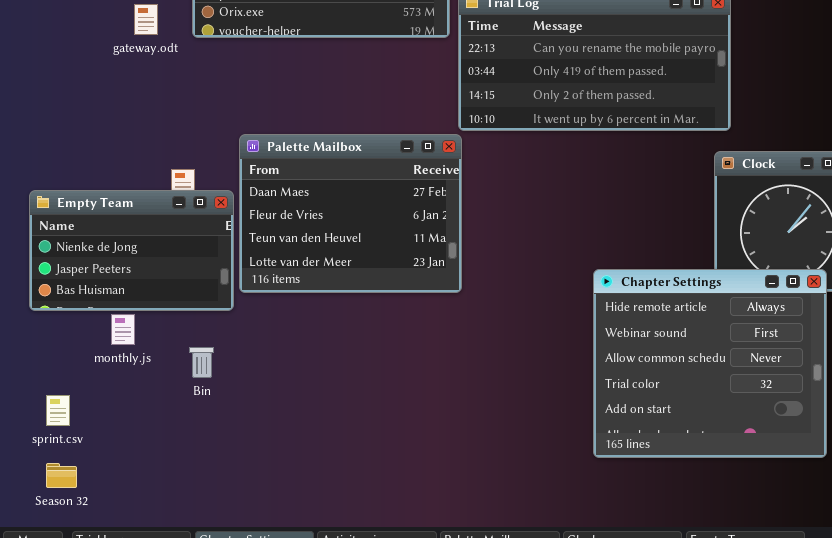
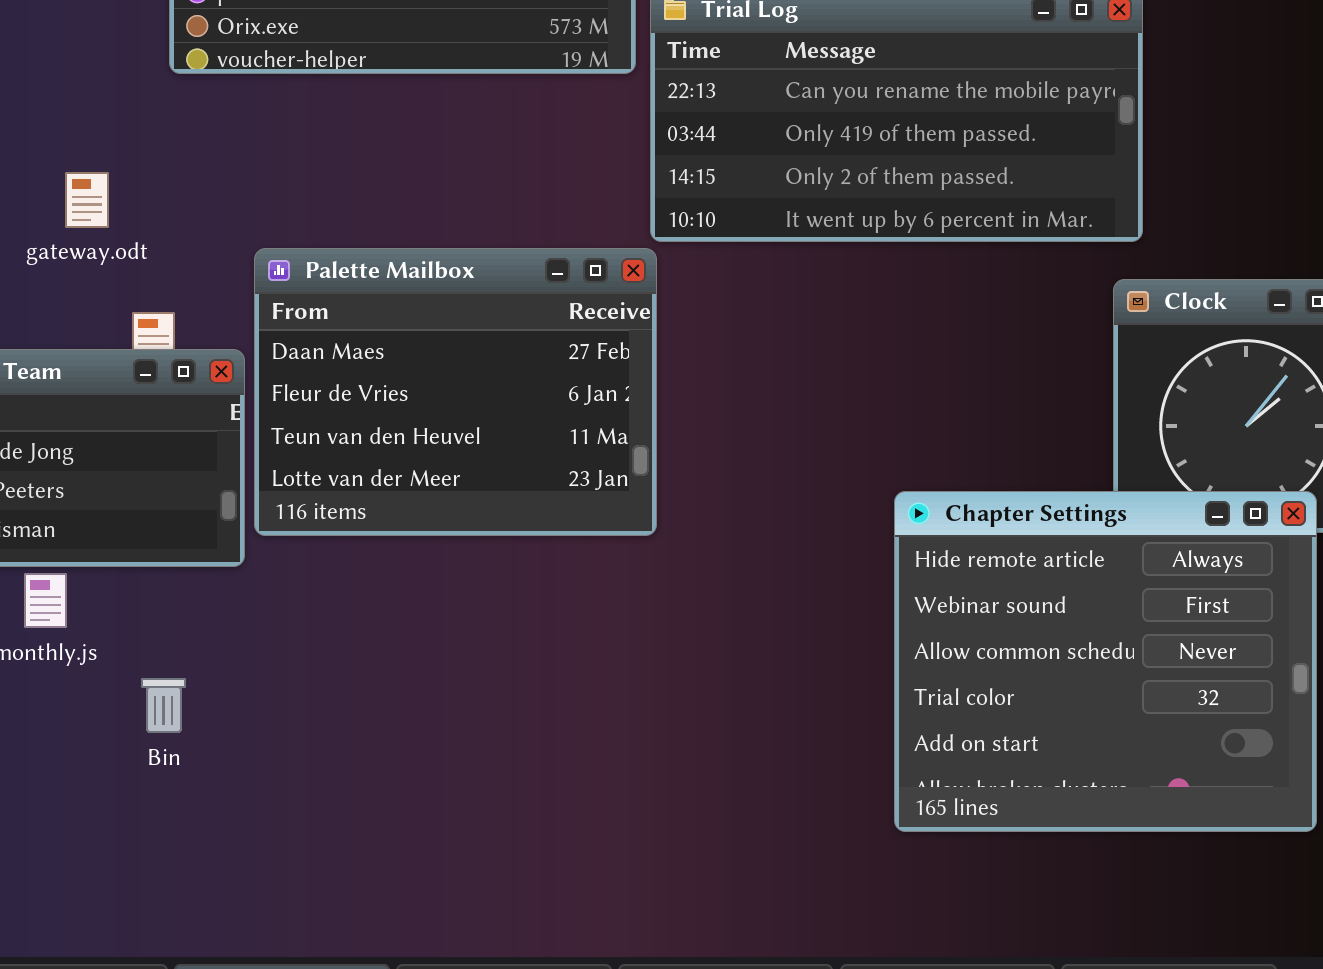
gateway.odt: [134,4,158,35] -> [65,172,109,228], moved
Bin: [189,347,214,378] -> [141,678,186,733], moved

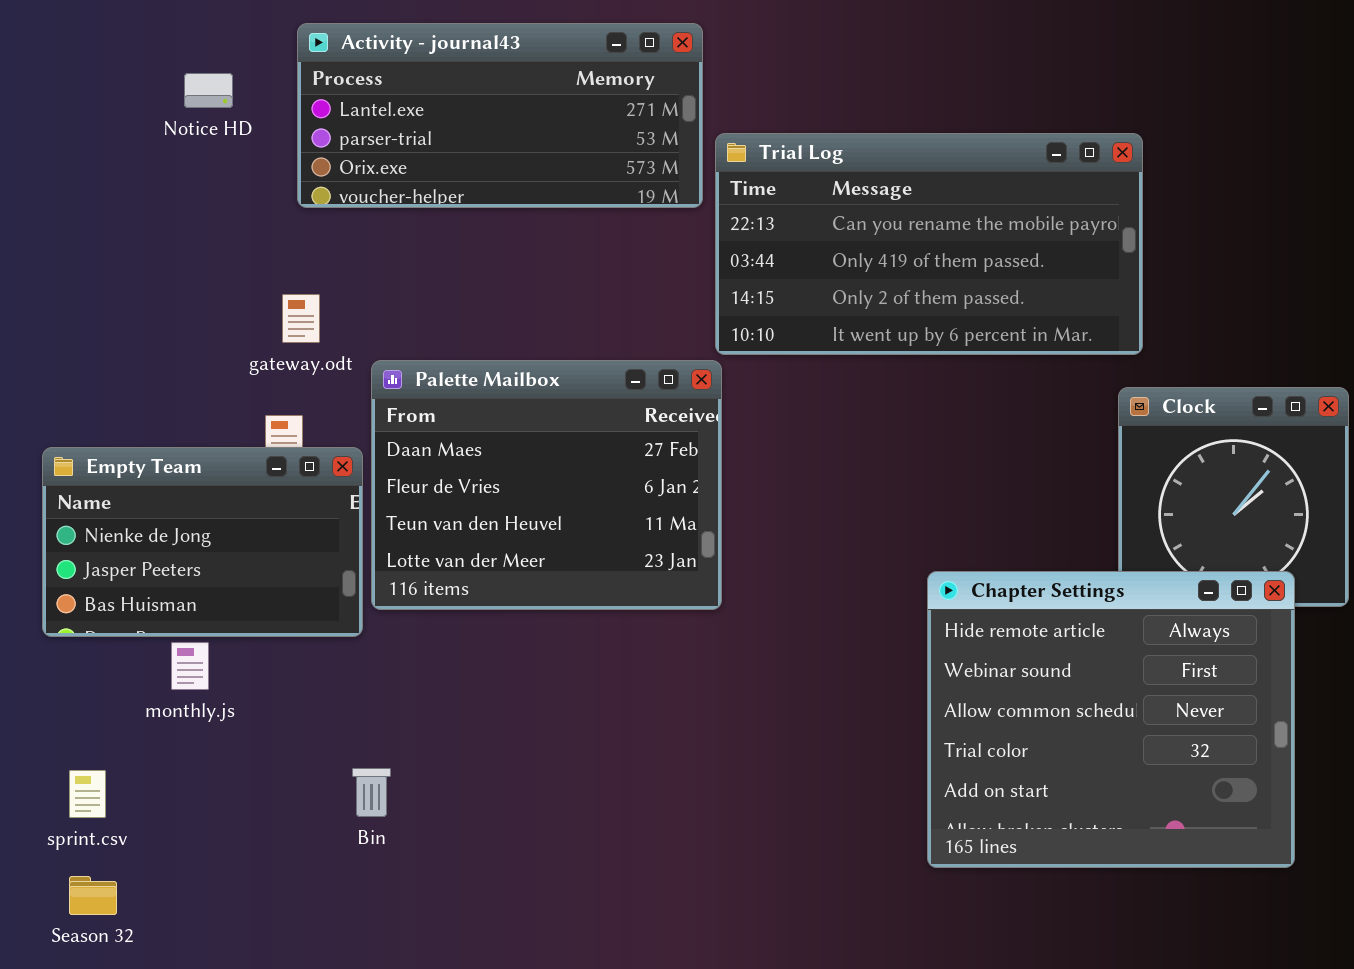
gateway.odt: [65,172,109,228] -> [282,294,320,343], moved
Bin: [141,678,186,733] -> [352,768,391,817], moved

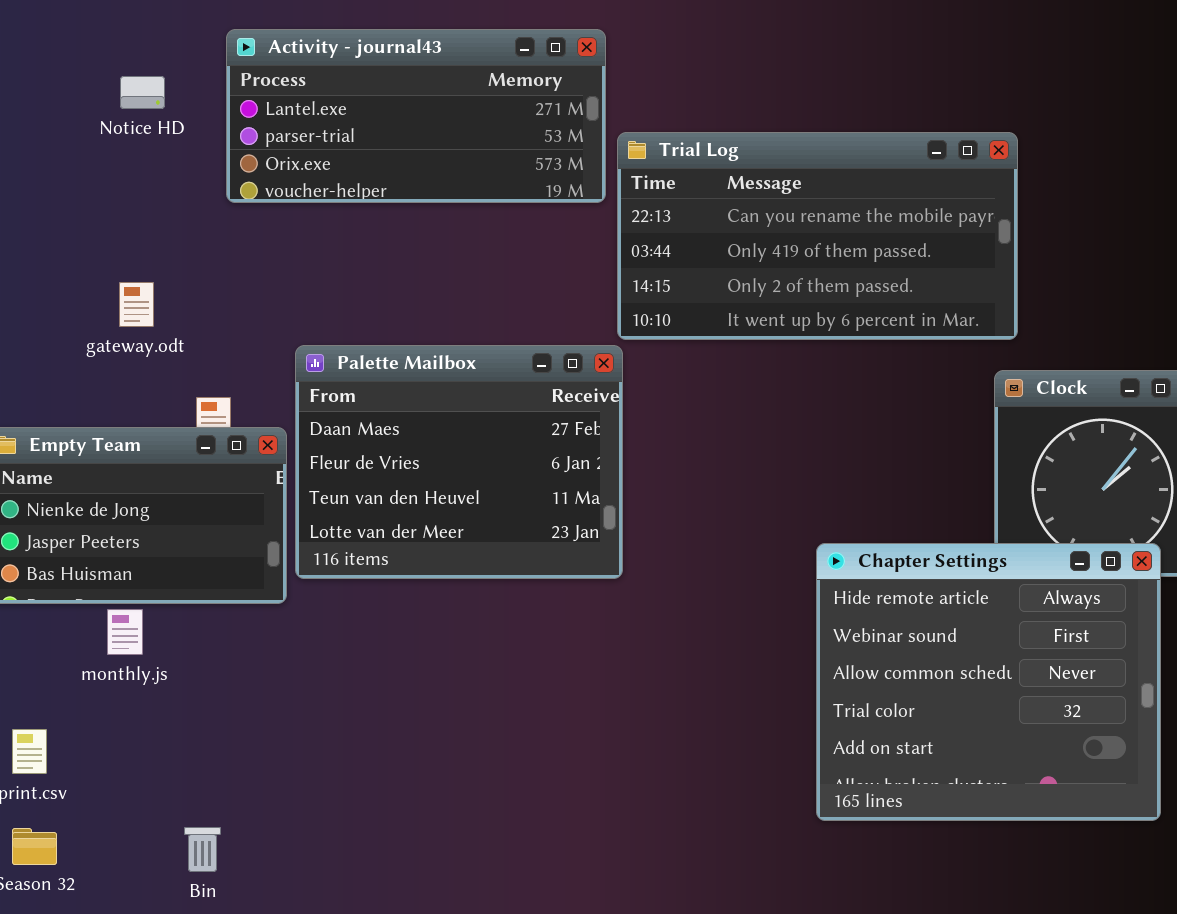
gateway.odt: [282,294,320,343] -> [119,282,154,327], moved
Bin: [352,768,391,817] -> [184,827,221,872], moved

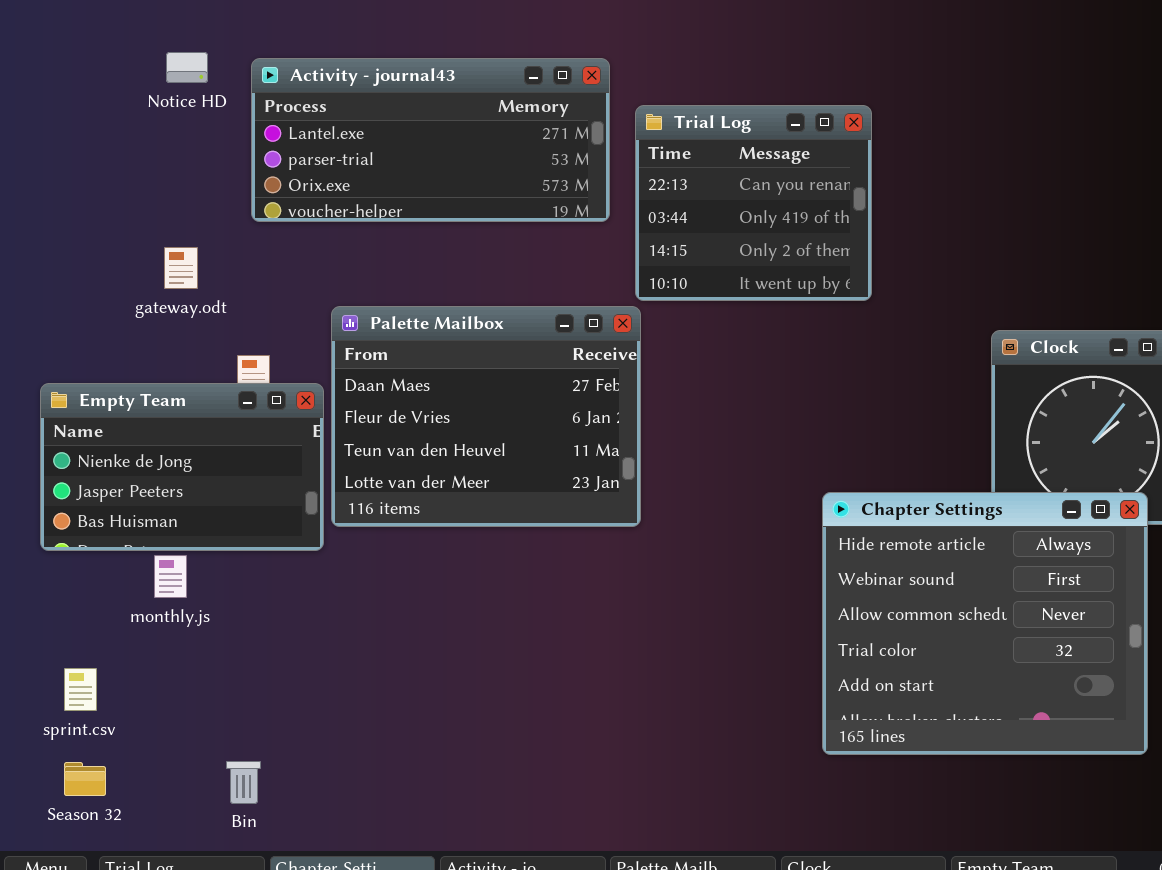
Activity - journal43: [226,29,606,203] -> [251,58,610,222], moved
Trial Log: [617,132,1018,340] -> [635,105,872,301], resized

